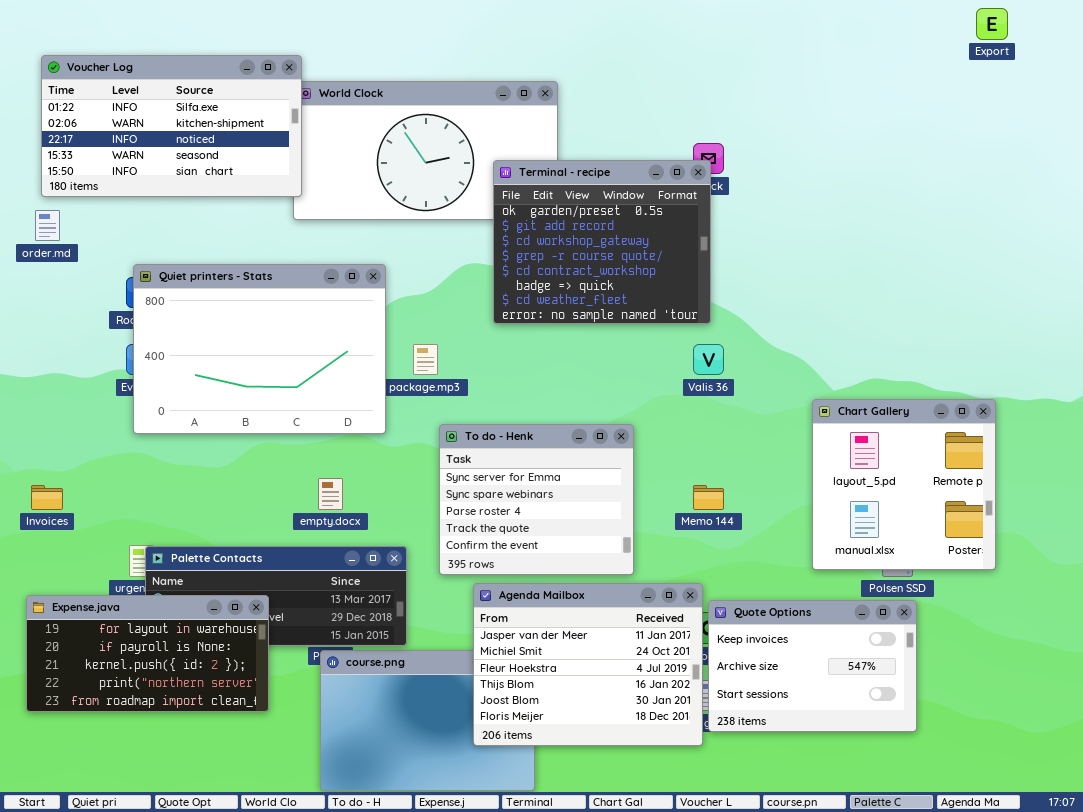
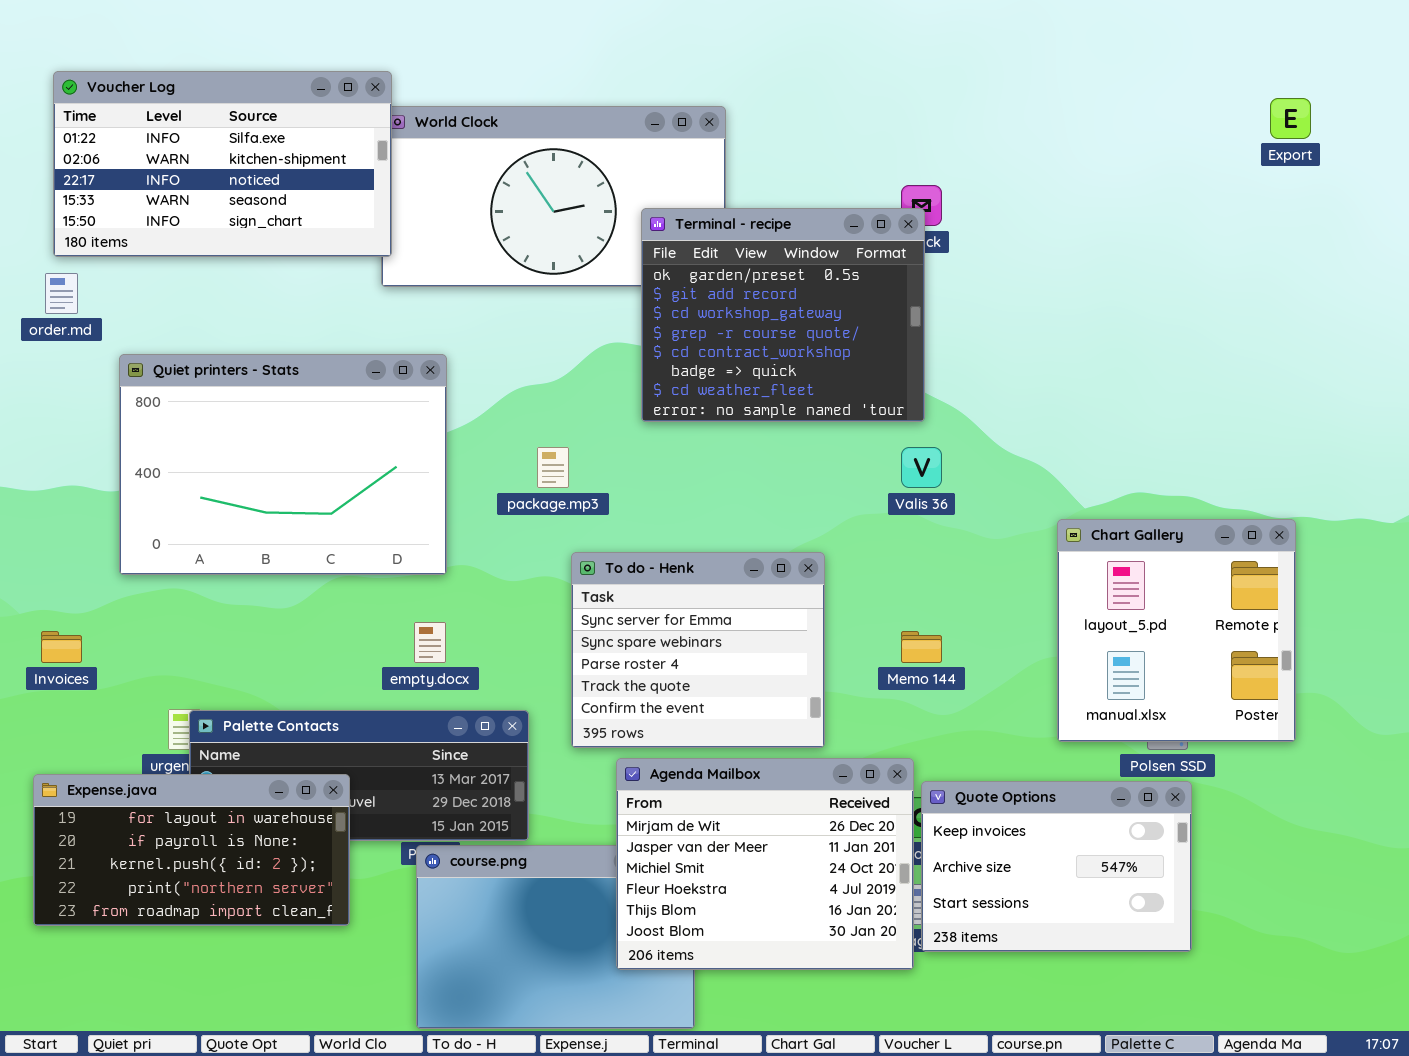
Export: [976,8,1008,40] -> [1270,98,1311,139], moved
Quiet printers - Stats: [133,264,386,434] -> [119,354,447,575], moved
Agenda Mailbox: [473,583,703,746] -> [616,758,914,970], scrolled up 1 row

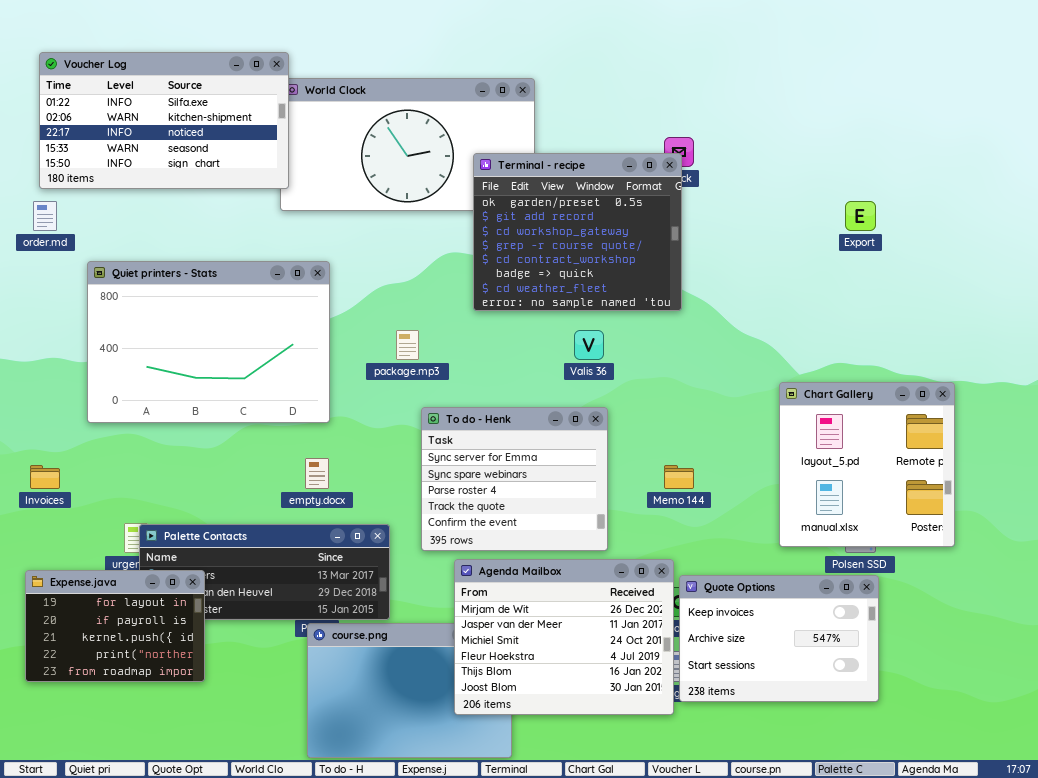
Export: [1270,98,1311,139] -> [845,201,876,231], moved
Valis 36: [901,447,942,488] -> [574,330,604,360], moved
Expense.java: [33,774,350,926] -> [25,570,205,682], resized

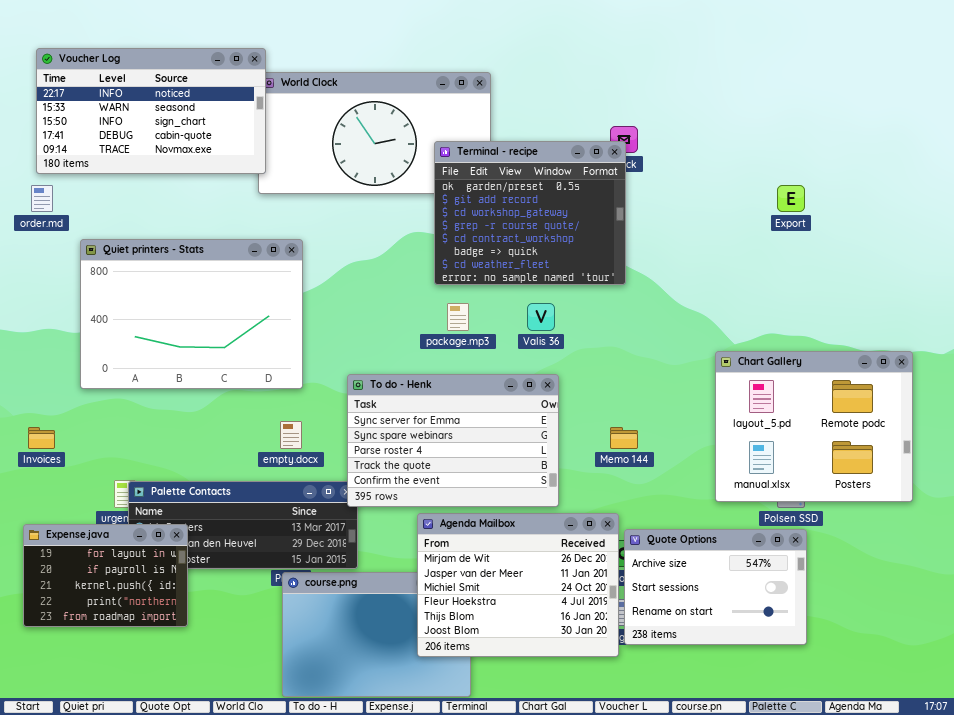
Voucher Log: [39,52,289,189] -> [36,48,266,174], scrolled down 2 rows
package.mp3: [396,330,419,360] -> [447,303,469,331], moved
Chart Gallery: [779,382,955,547] -> [715,351,913,502], resized
To do - Henk: [421,407,608,551] -> [347,374,559,507], resized
Quote Options: [679,575,879,702] -> [624,529,807,645], scrolled down 1 row

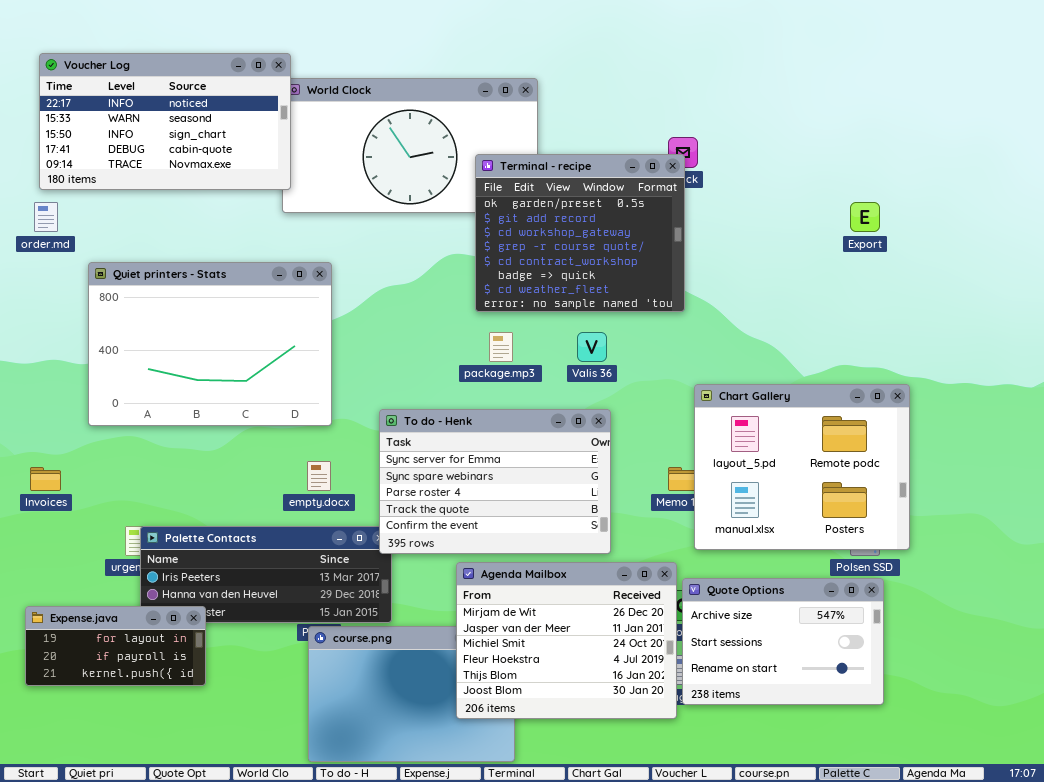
Chart Gallery: [715,351,913,502] -> [694,384,910,550], moved
Expense.java: [23,524,188,627] -> [25,606,206,686], resized

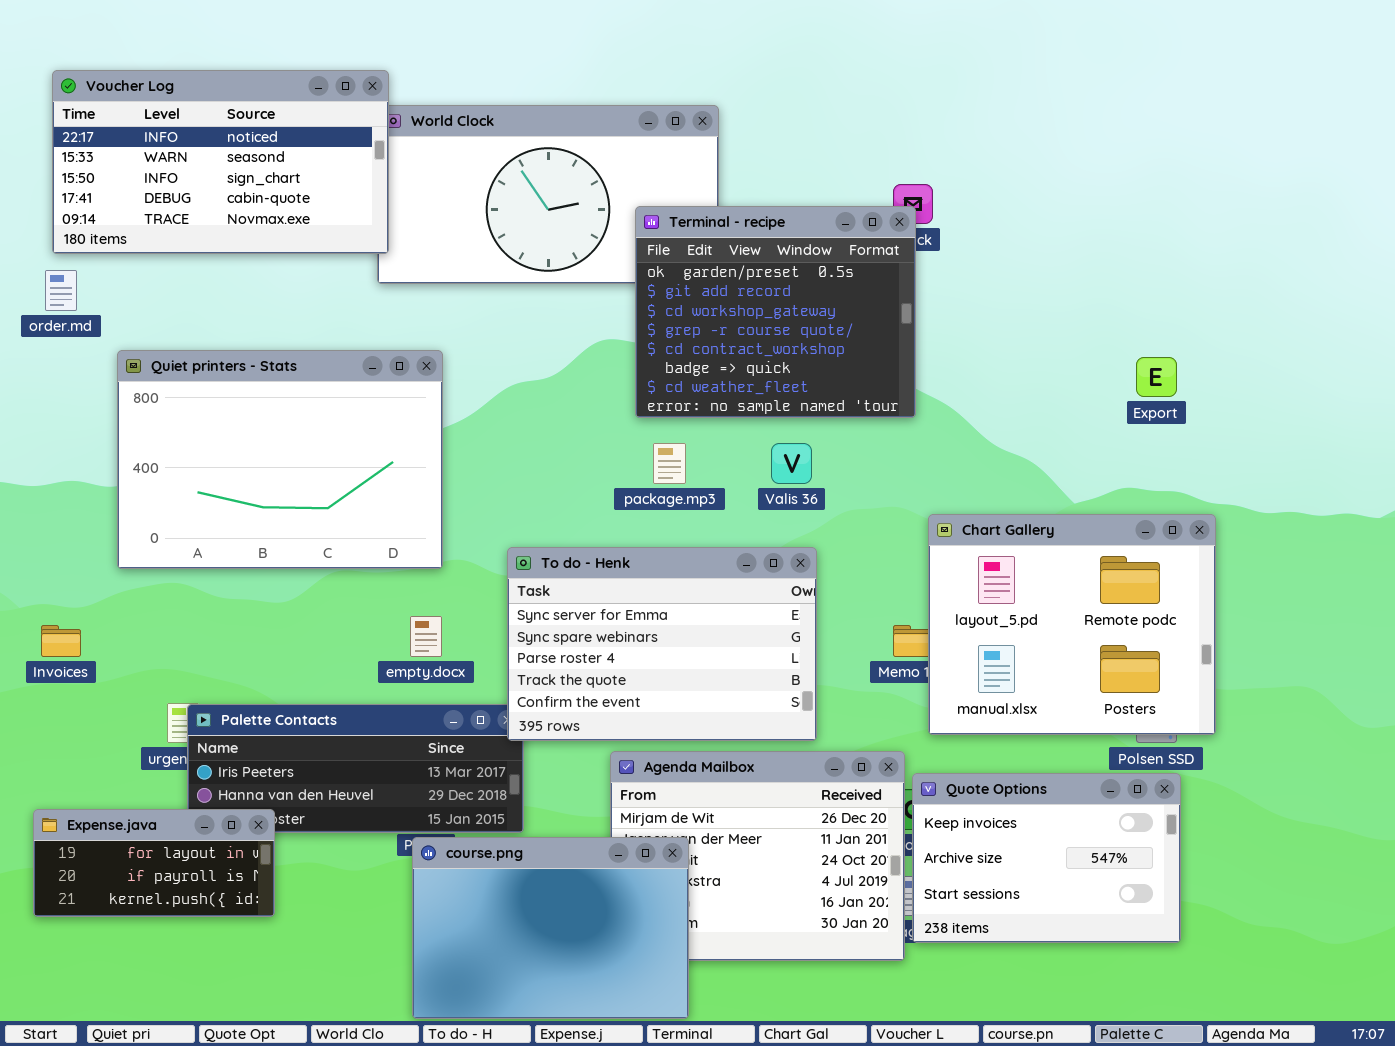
Export: [850,202,880,232] -> [1136,357,1177,397], moved
Quote Options: [682,578,884,705] -> [912,773,1181,943], scrolled up 1 row
course.png: [308,626,515,762] -> [412,837,689,1019], raised

